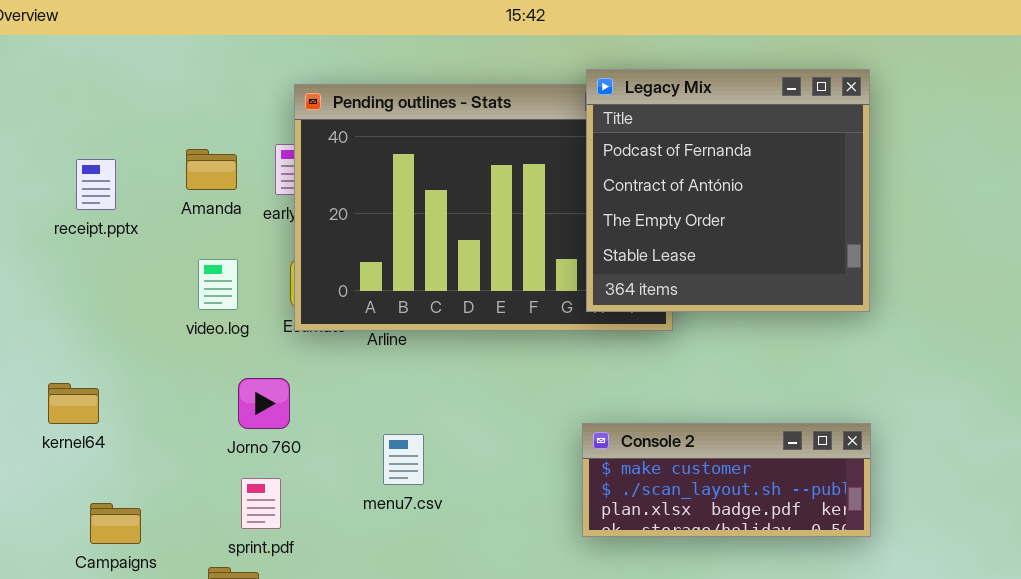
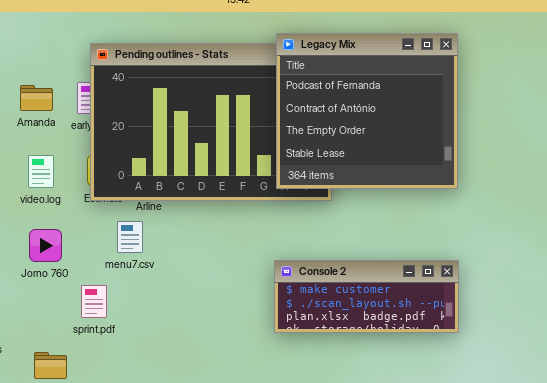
Jorno 760: [238,378,290,429] -> [29,229,62,262], moved
menu7.csv: [383,434,424,485] -> [117,221,143,253], moved
sprint.pdf: [241,478,281,529] -> [81,285,107,318], moved

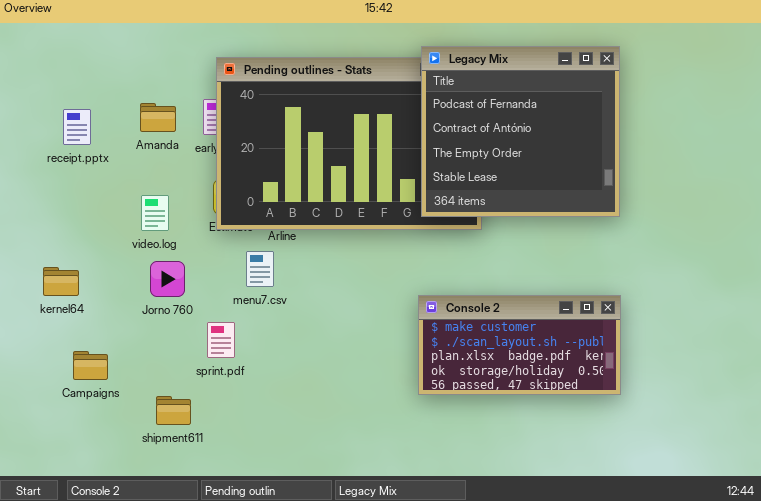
video.log: [28,155,54,188] -> [141,195,169,231], moved
Console 2: [274,260,459,333] -> [418,295,621,395], resized

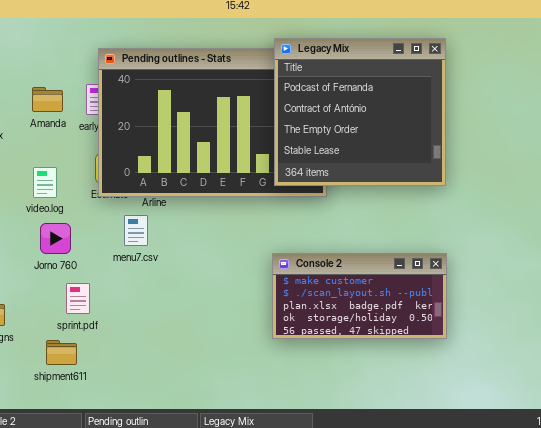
sprint.pdf: [207,322,235,358] -> [66,283,90,314], moved

